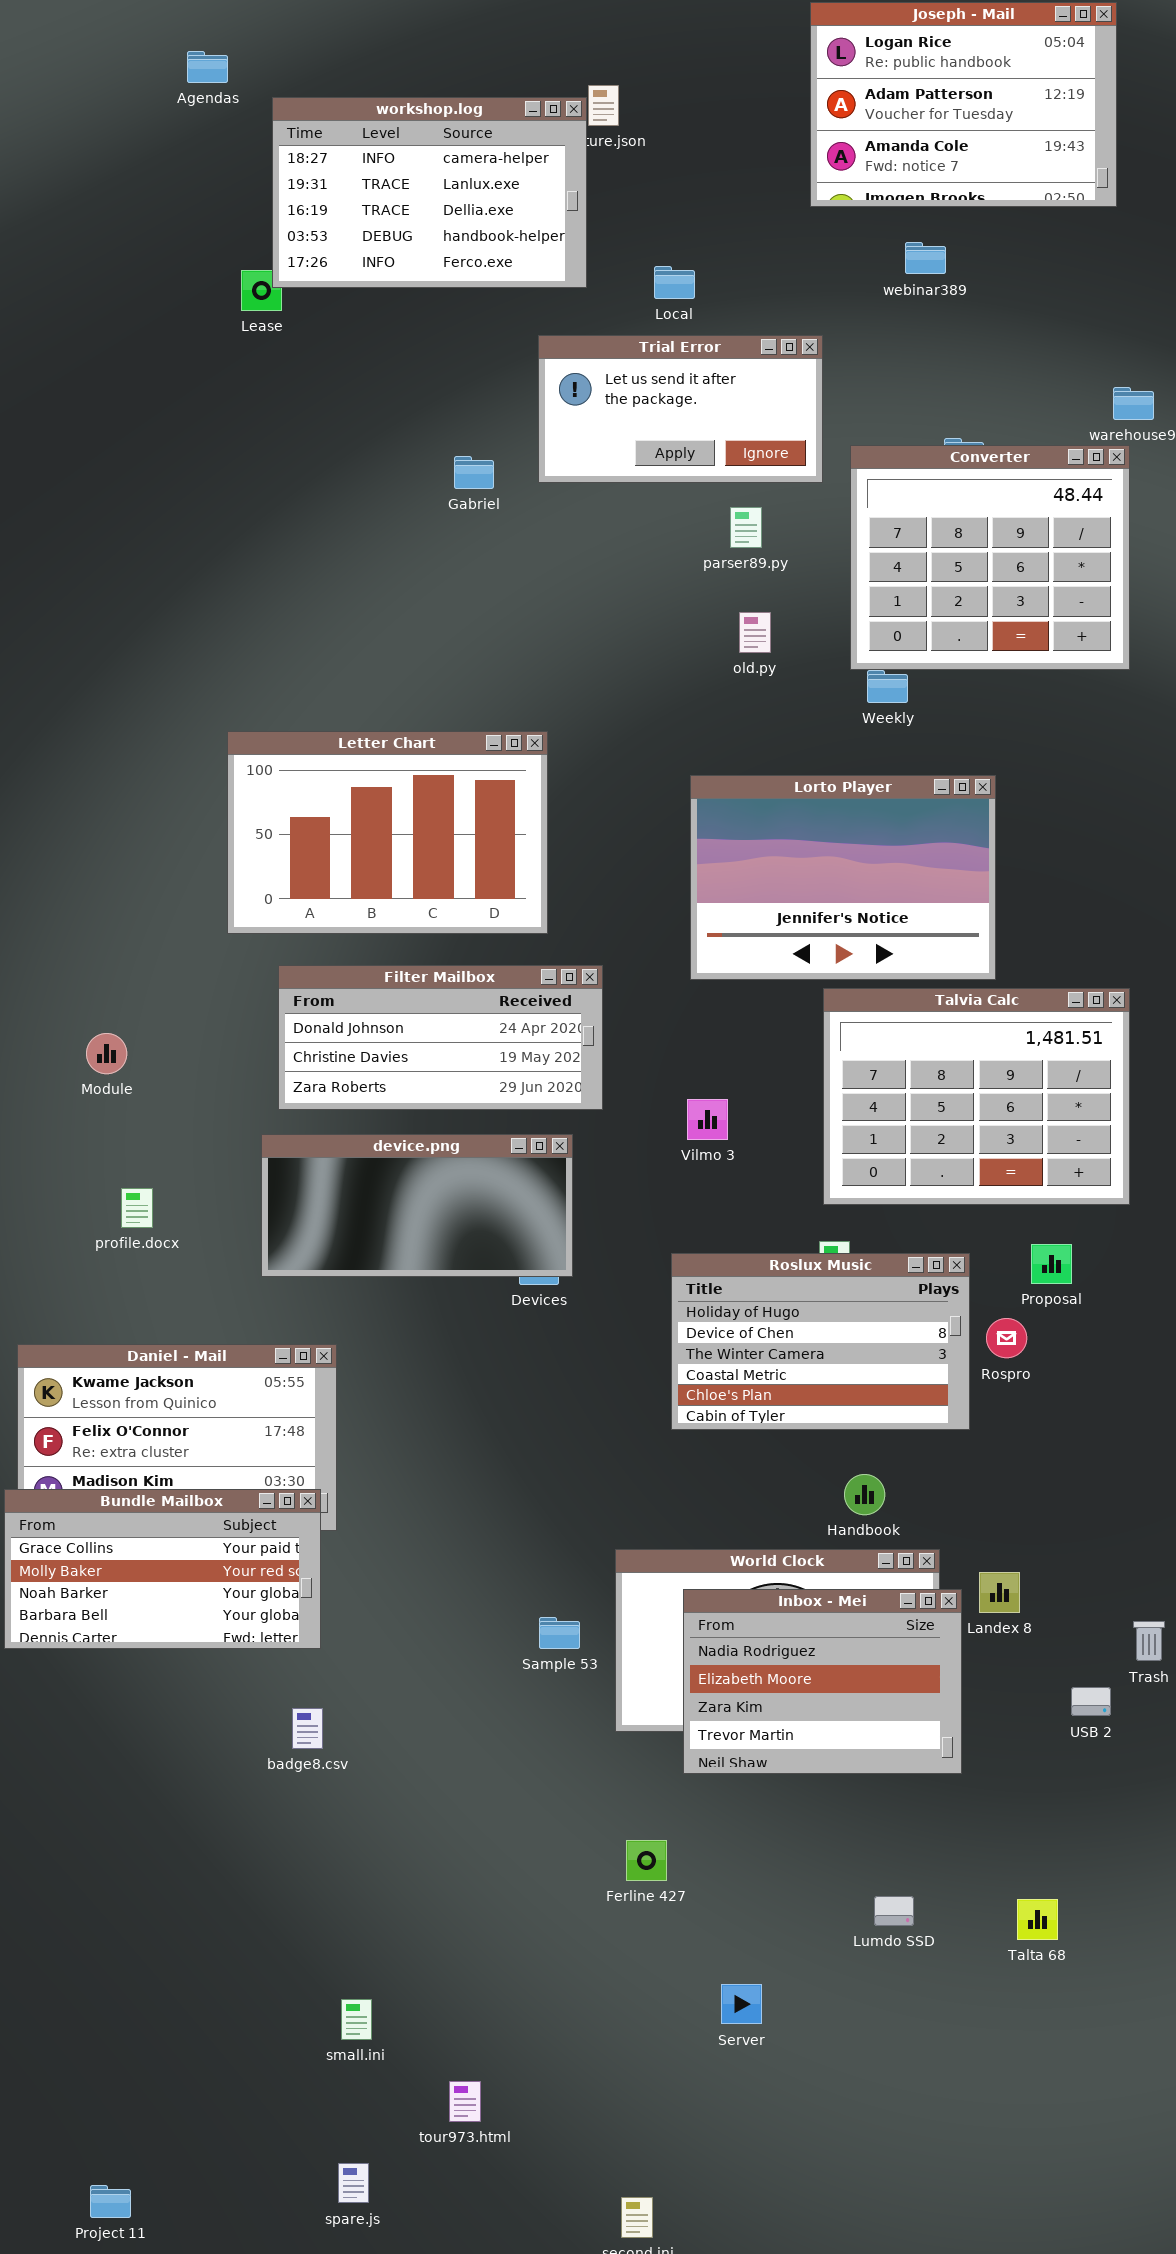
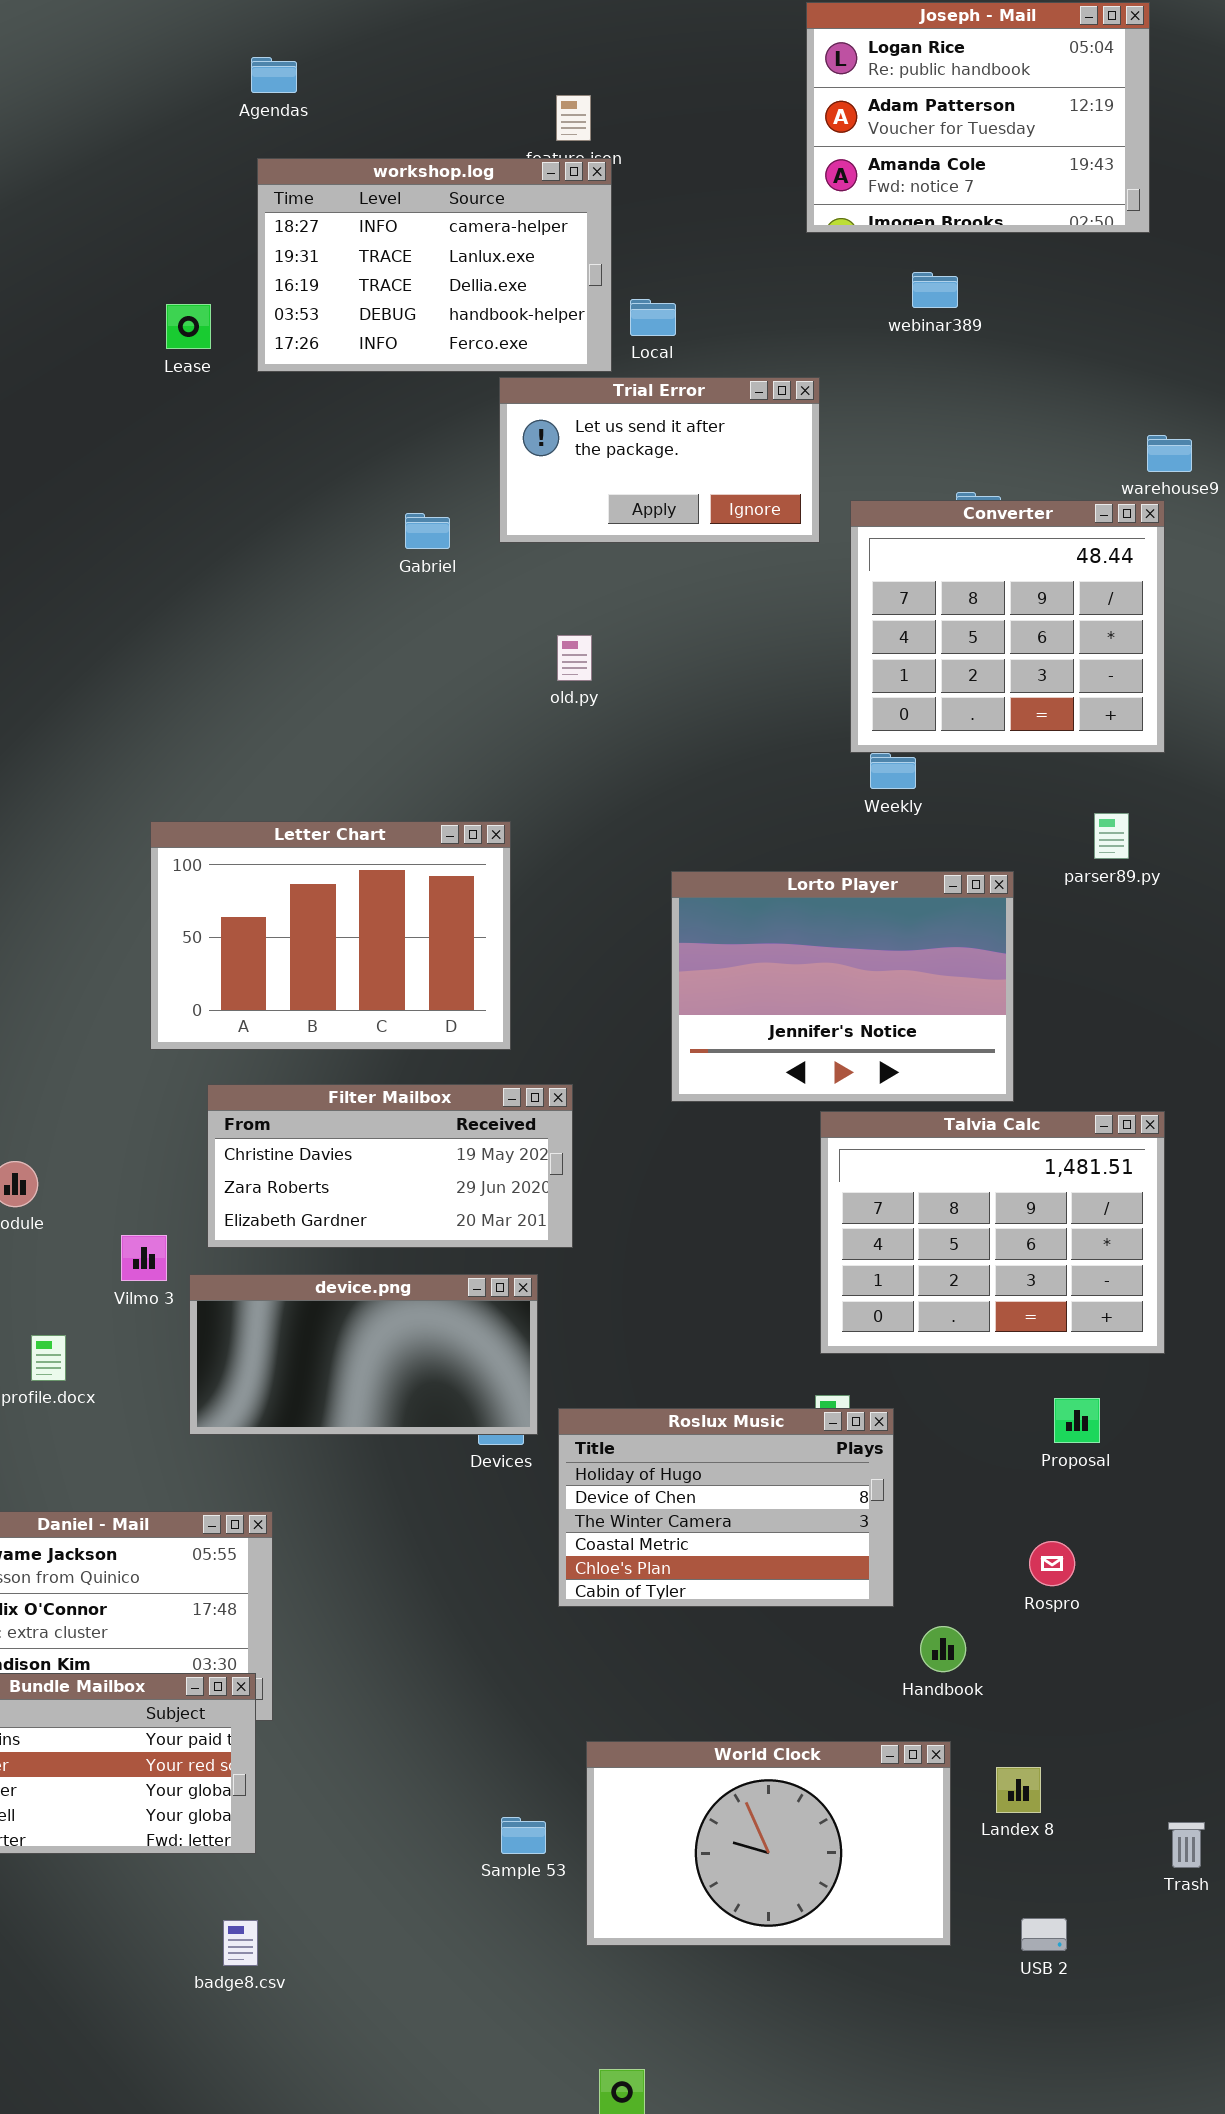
Agendas: [187,51,228,83] -> [251,57,297,93], moved
workshop.log: [272,97,587,288] -> [257,158,612,372], moved
parser89.py: [730,507,762,548] -> [1094,813,1129,859], moved
old.py: [739,612,771,653] -> [557,635,592,681], moved
Filter Mailbox: [278,965,603,1110] -> [207,1084,573,1248], scrolled down 1 row
Vilmo 3: [687,1099,728,1140] -> [121,1235,167,1281], moved
Roslux Music: [671,1253,970,1430] -> [558,1408,894,1607], moved
Rospro: [986,1318,1027,1358] -> [1029,1541,1075,1586], moved
Handbook: [844,1474,885,1515] -> [920,1626,966,1672], moved
Inbox - Mei: [683,1589,962,1774] -> none, closed
USB 2: [1071,1687,1111,1716] -> [1021,1918,1067,1951], moved

